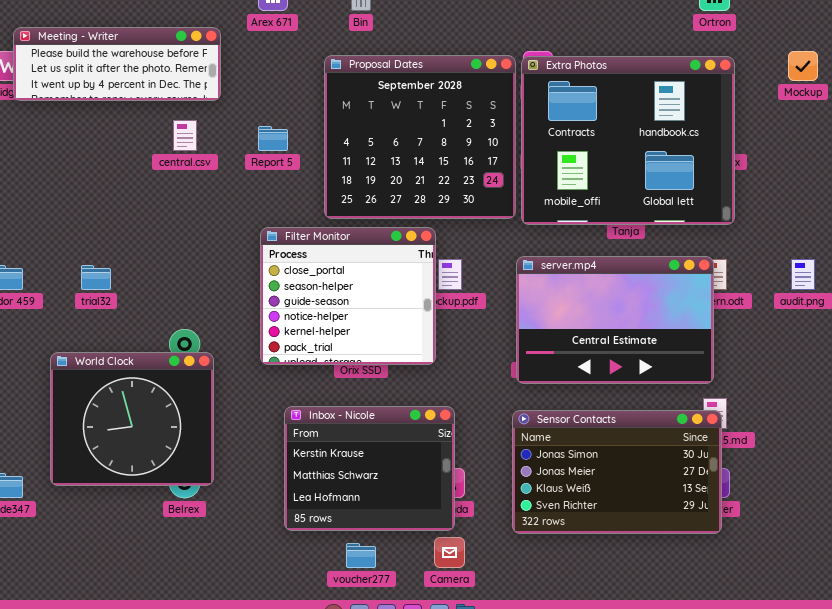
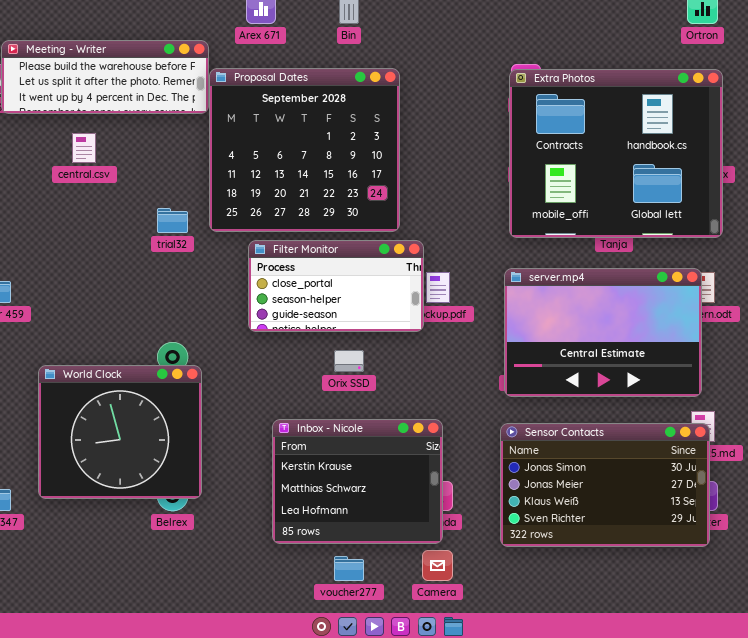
Proposal Dates: [324,55,516,219] -> [209,68,400,232], moved
central.csv: [173,120,197,151] -> [72,133,96,163], moved
Filter Monitor: [260,227,436,365] -> [248,240,424,332], resized
trial32: [81,265,111,290] -> [157,208,188,233], moved

